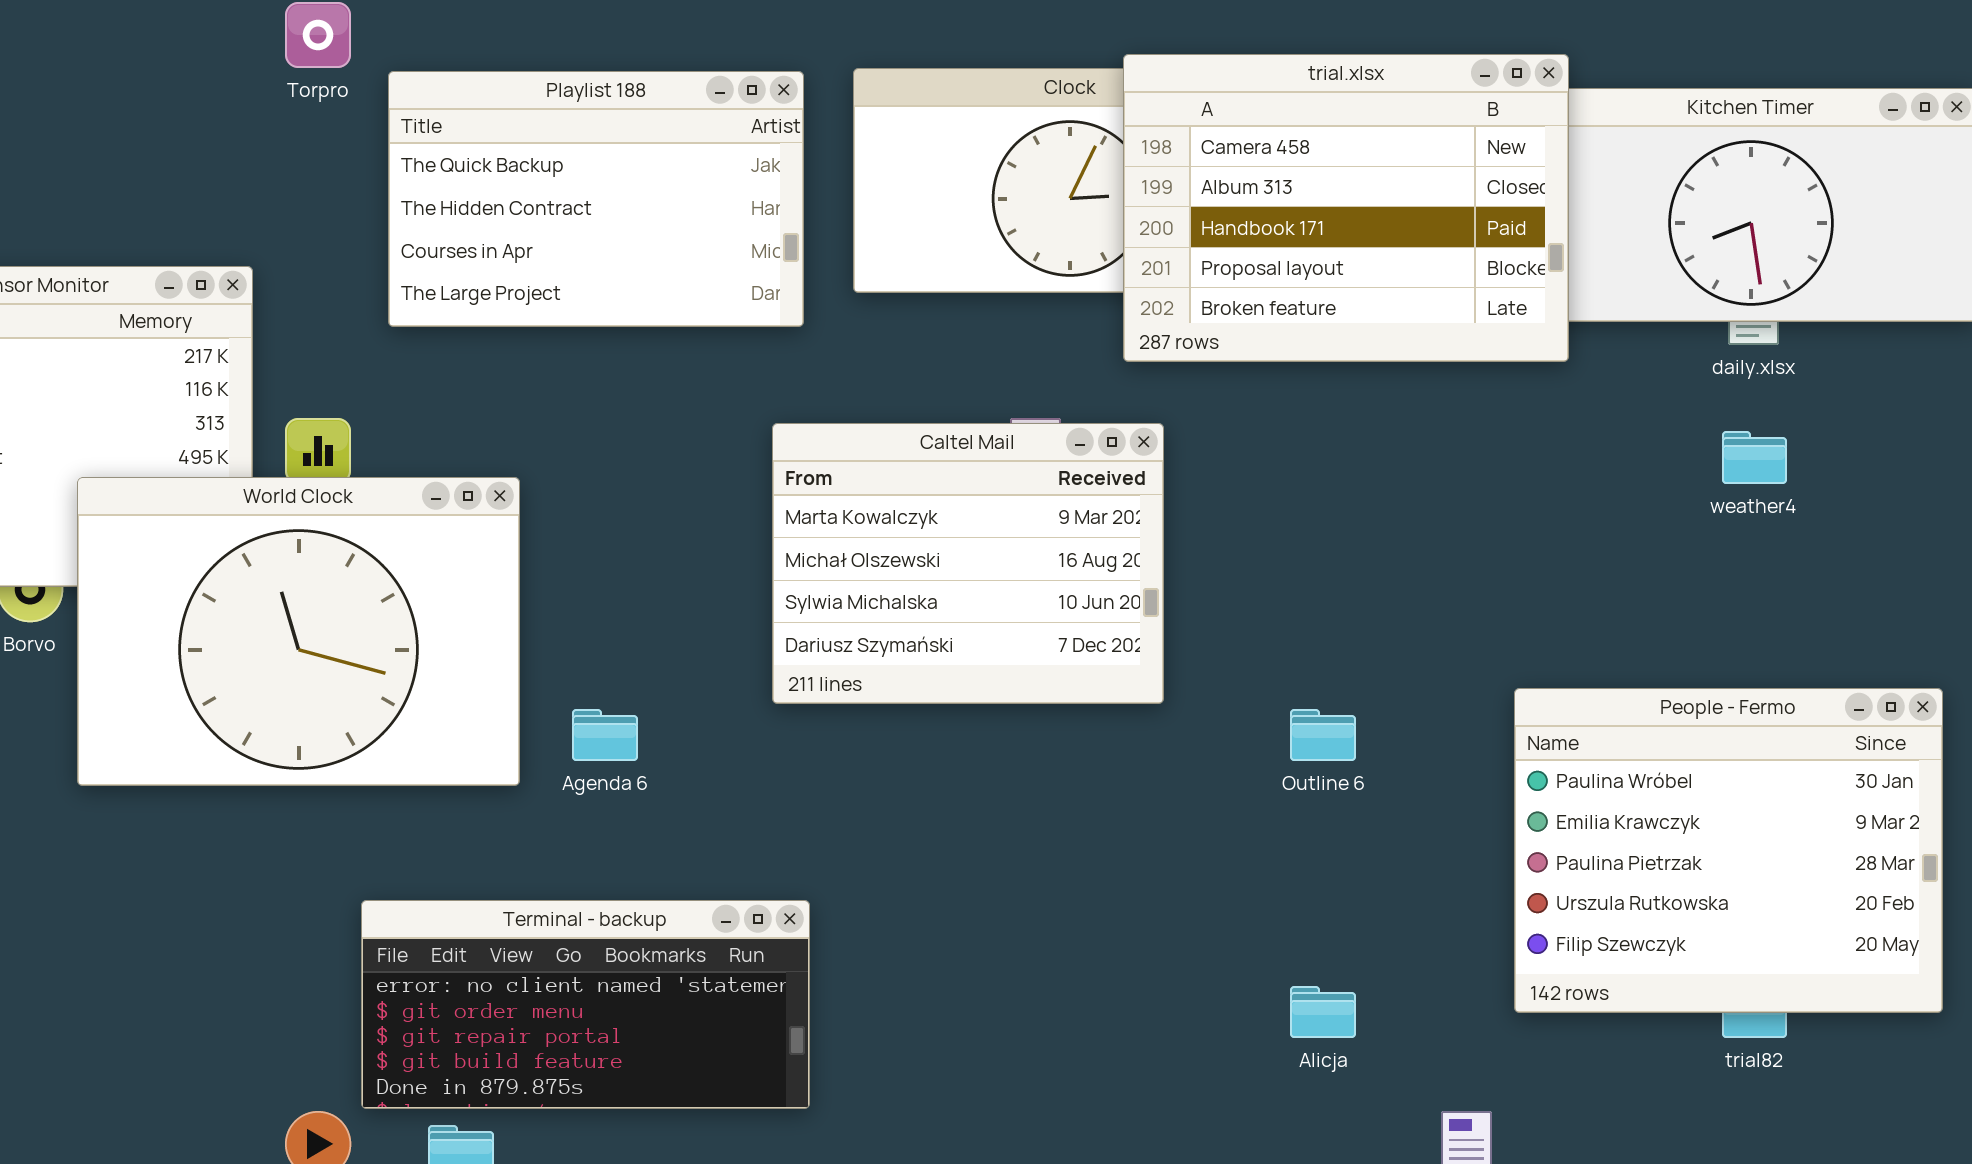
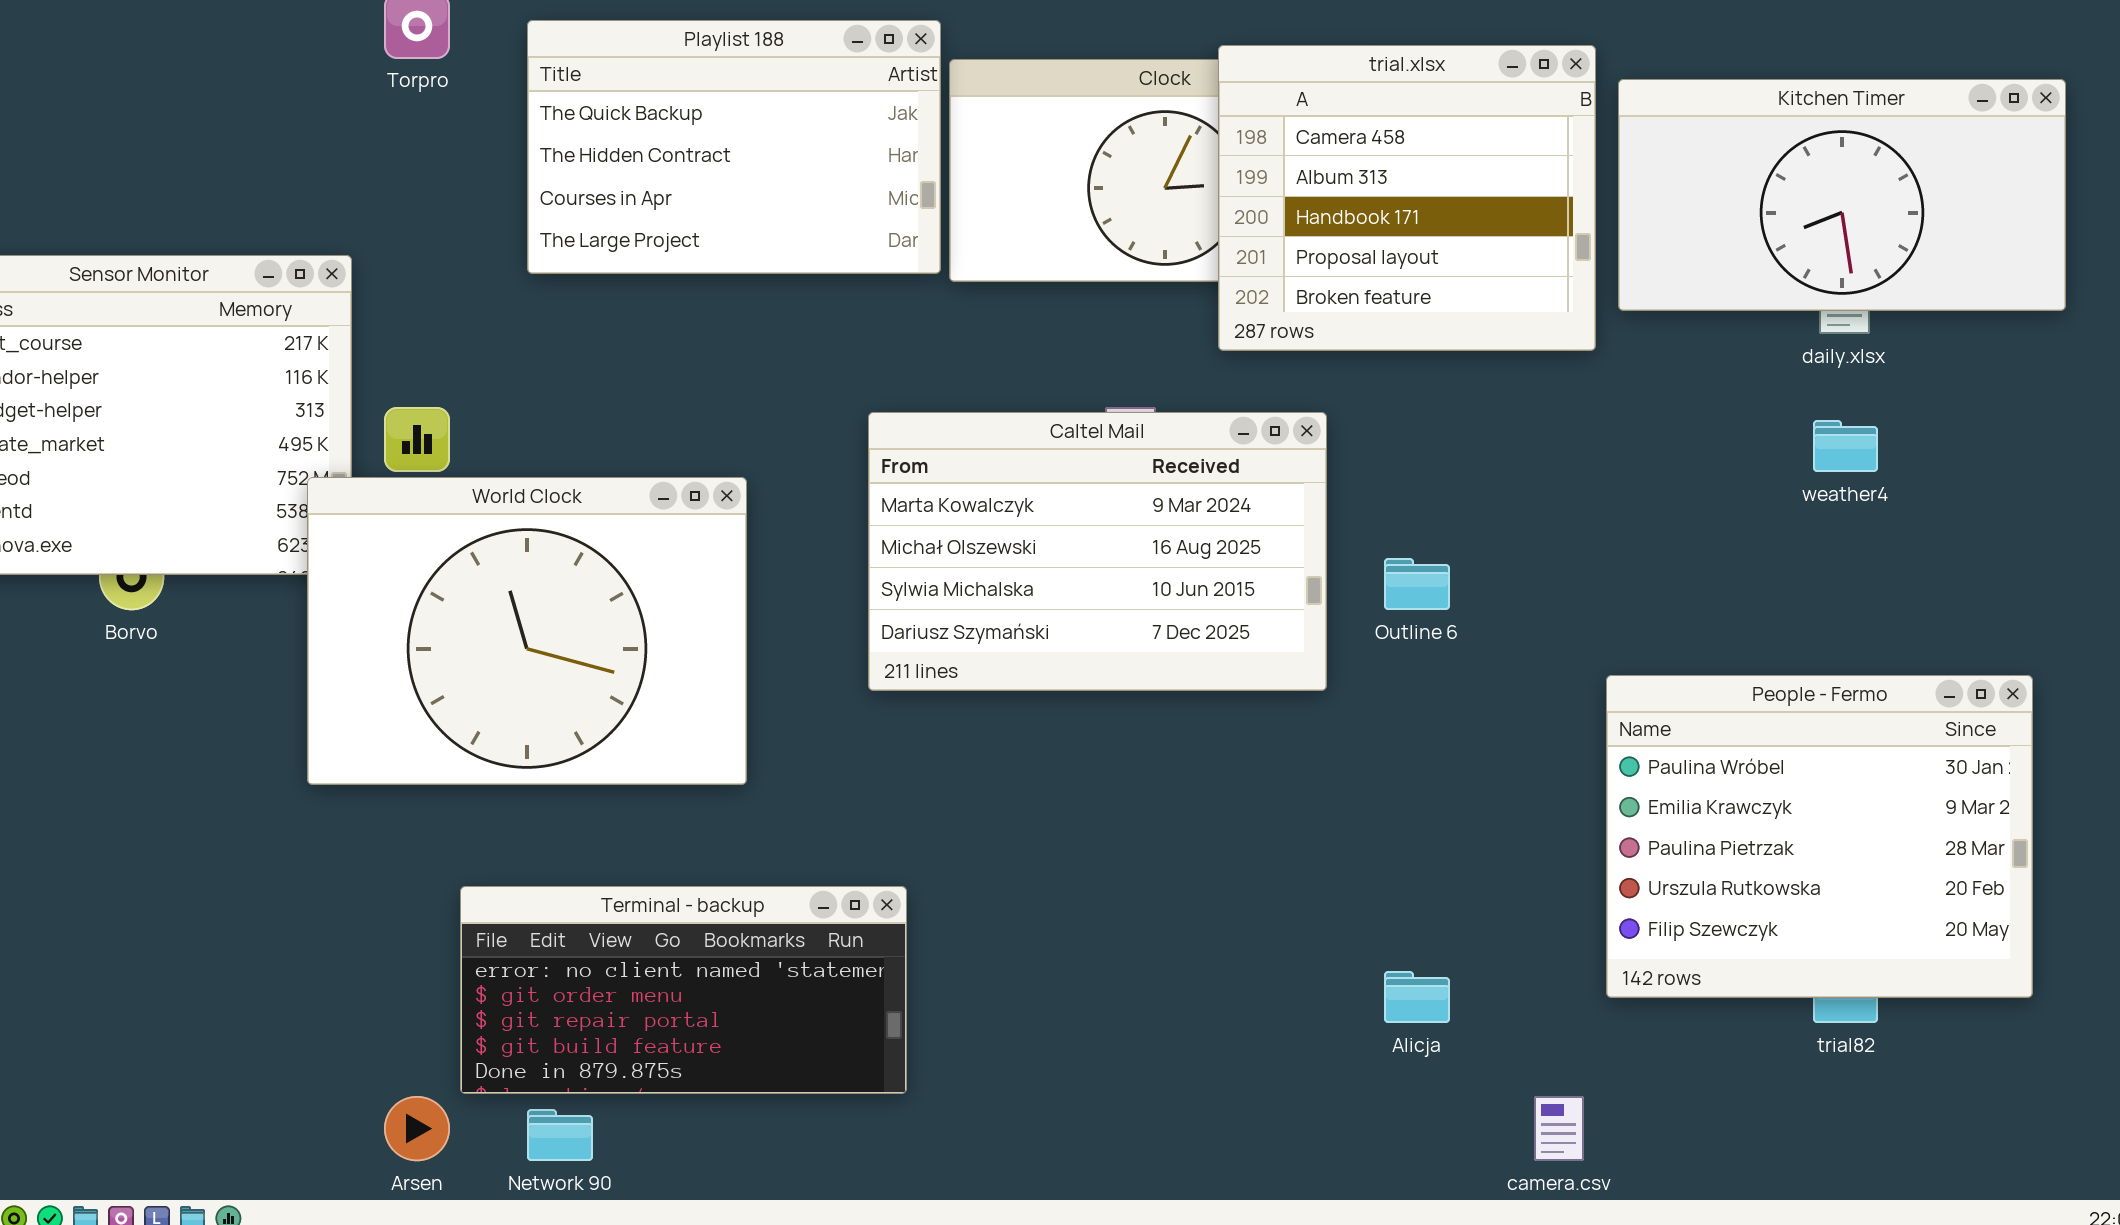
trial.xlsx: [1123,54,1569,362] -> [1218,45,1596,351], resized
Playlist 188: [388,71,804,327] -> [527,20,941,274], moved
Caltel Mail: [772,423,1164,704] -> [868,412,1327,691], resized
World Clock: [77,477,520,786] -> [307,477,747,785], moved
Outline 6: [1290,709,1356,761] -> [1384,558,1450,610], moved

